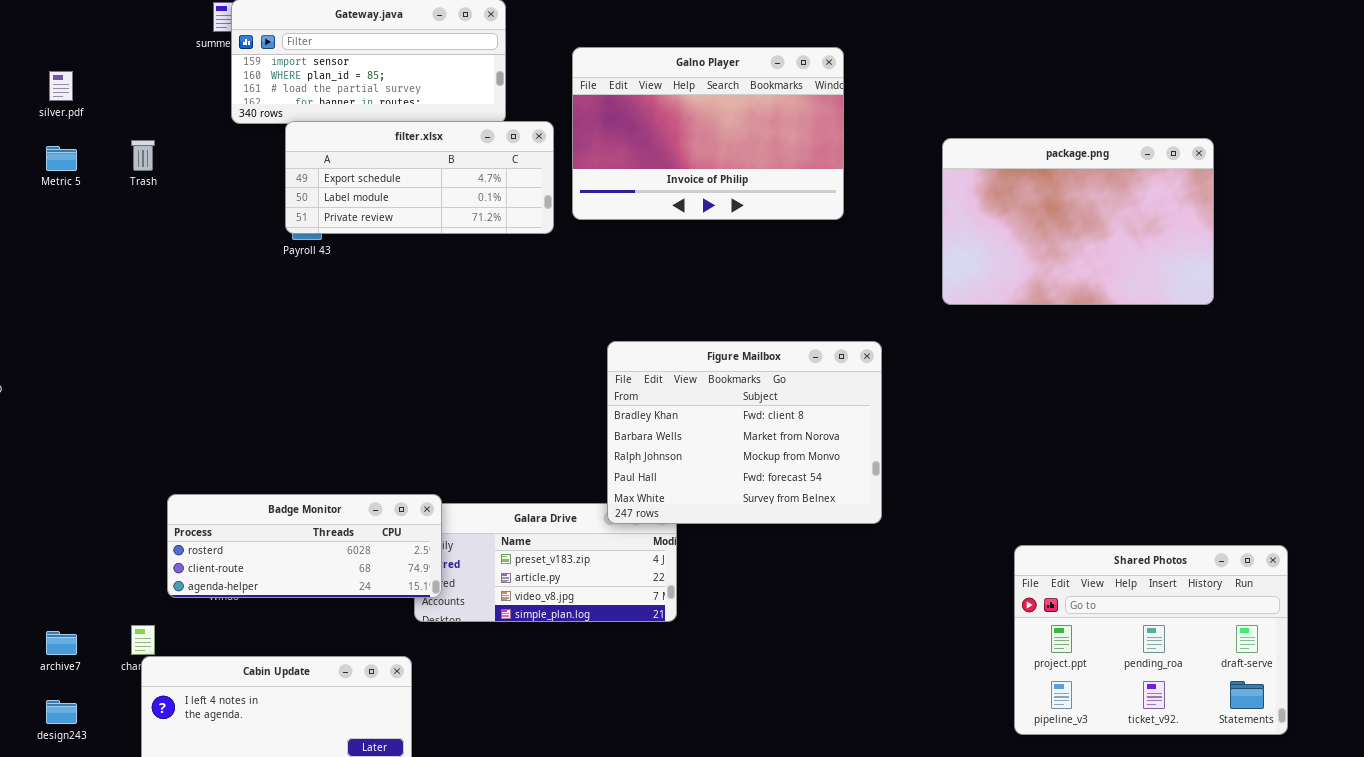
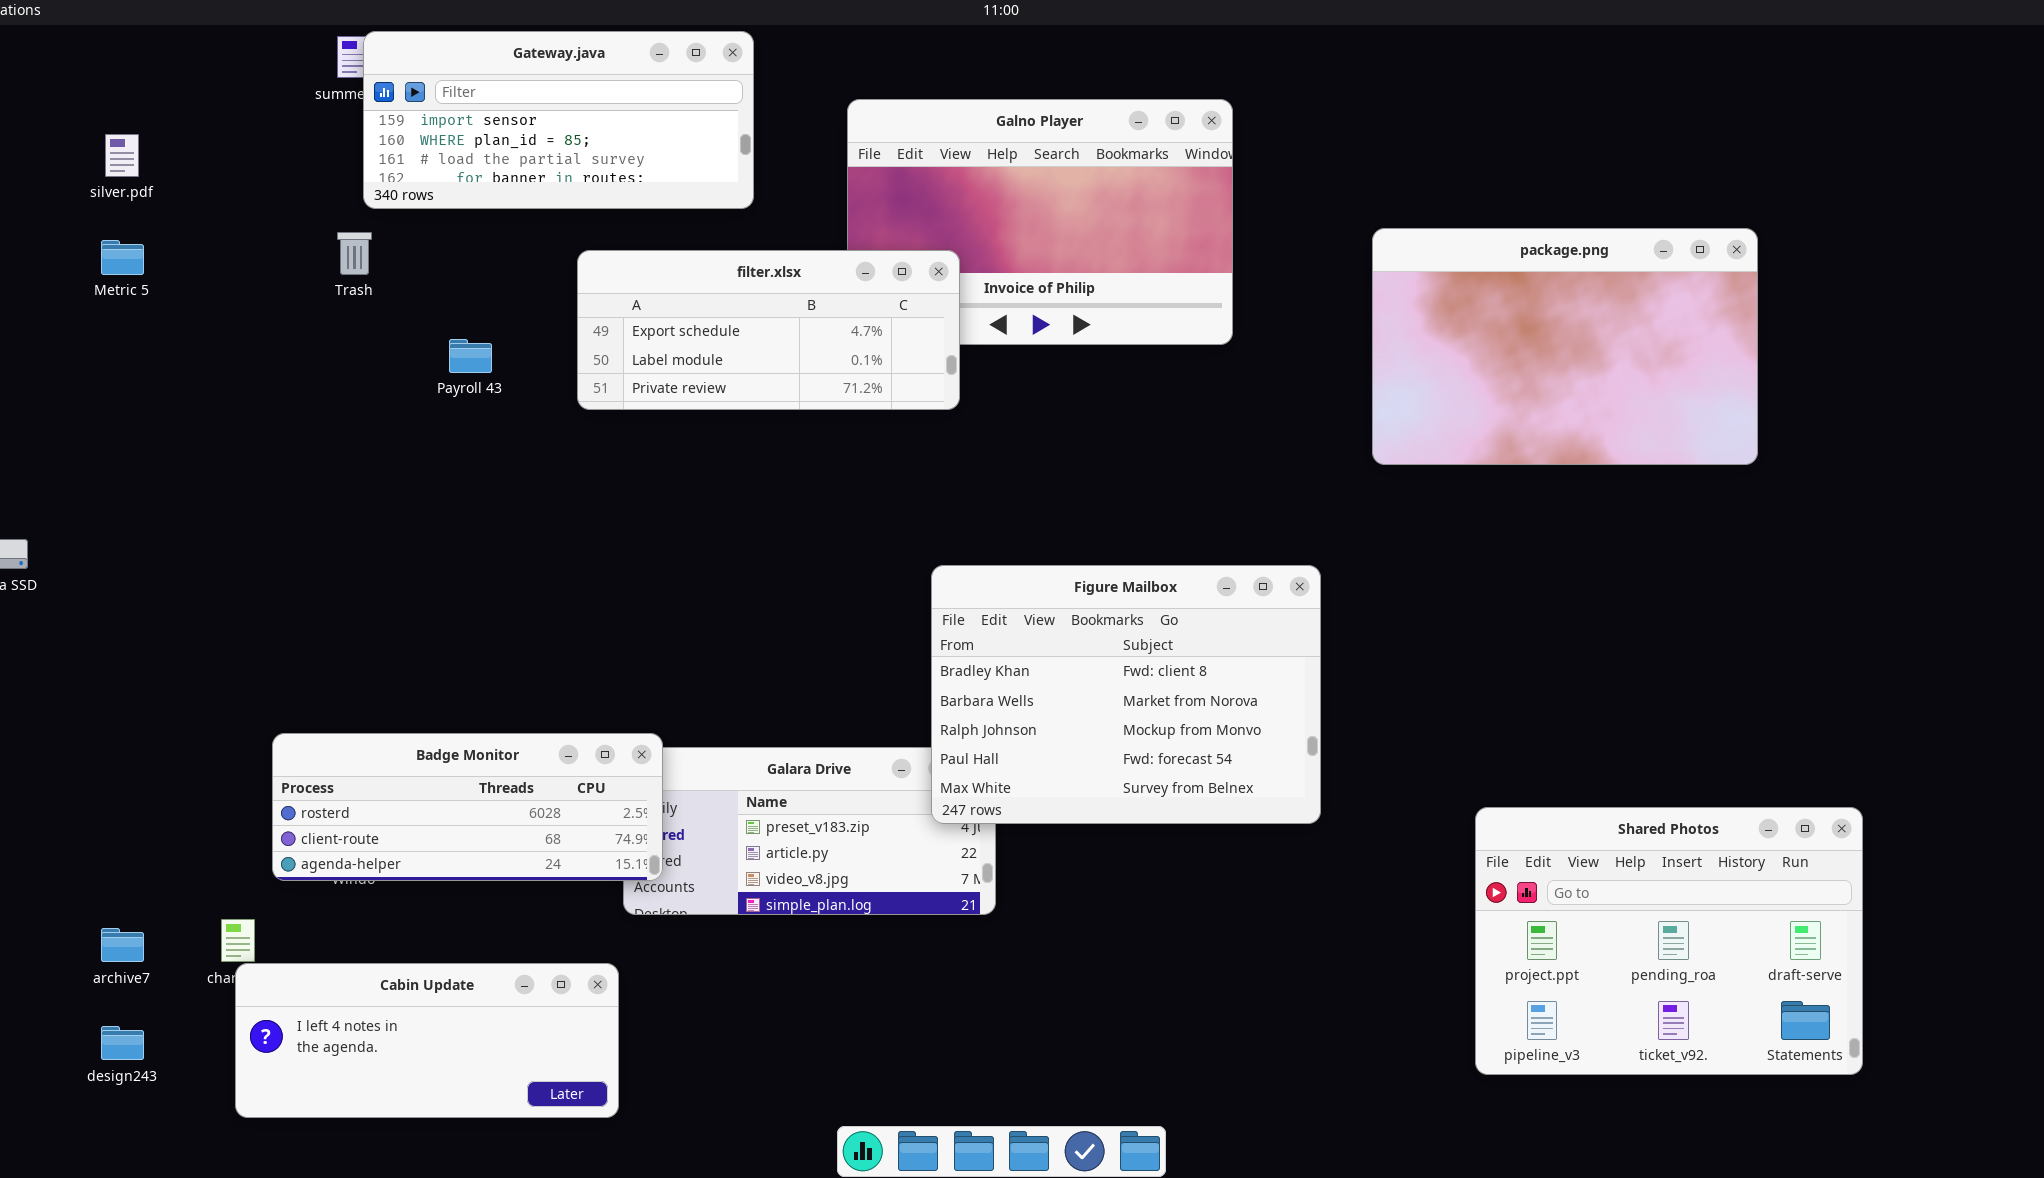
filter.xlsx: [285,121,554,234] -> [577,250,960,410], moved
Trash: [131,140,155,171] -> [337,232,372,275], moved
Figure Mailbox: [607,341,882,524] -> [931,565,1321,824], moved

